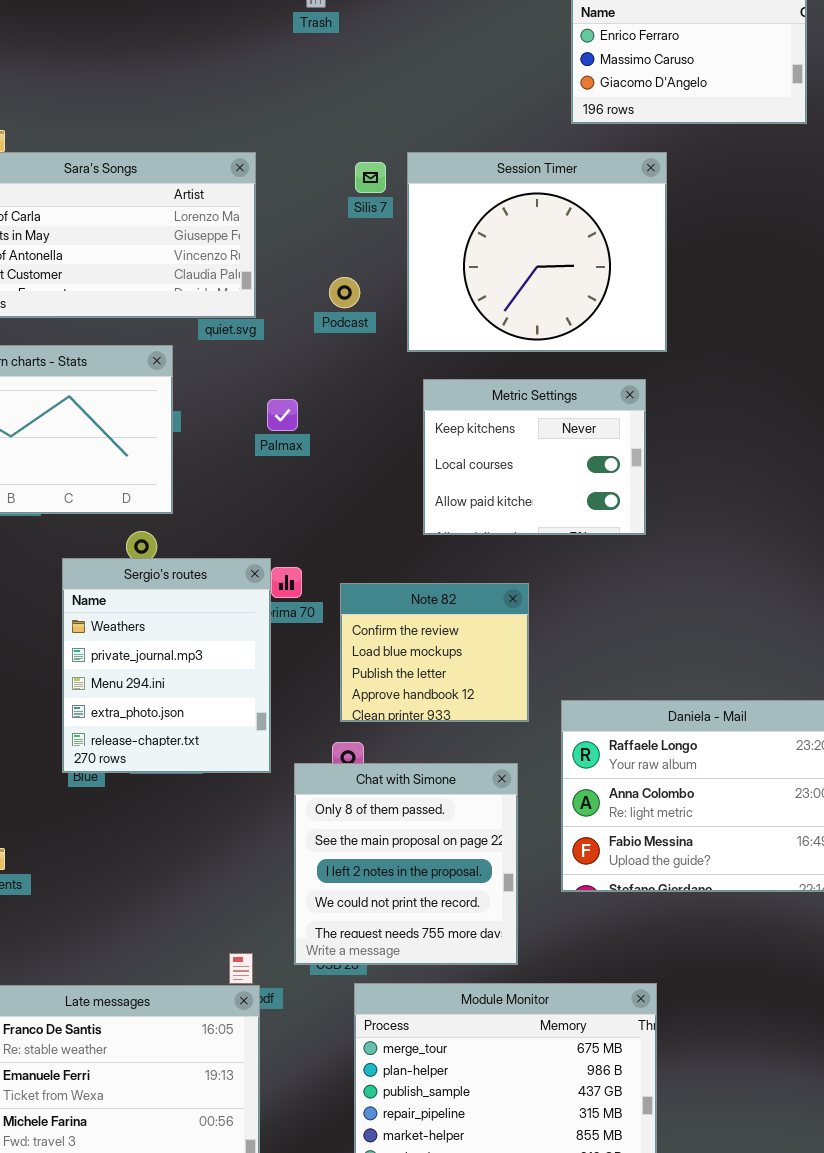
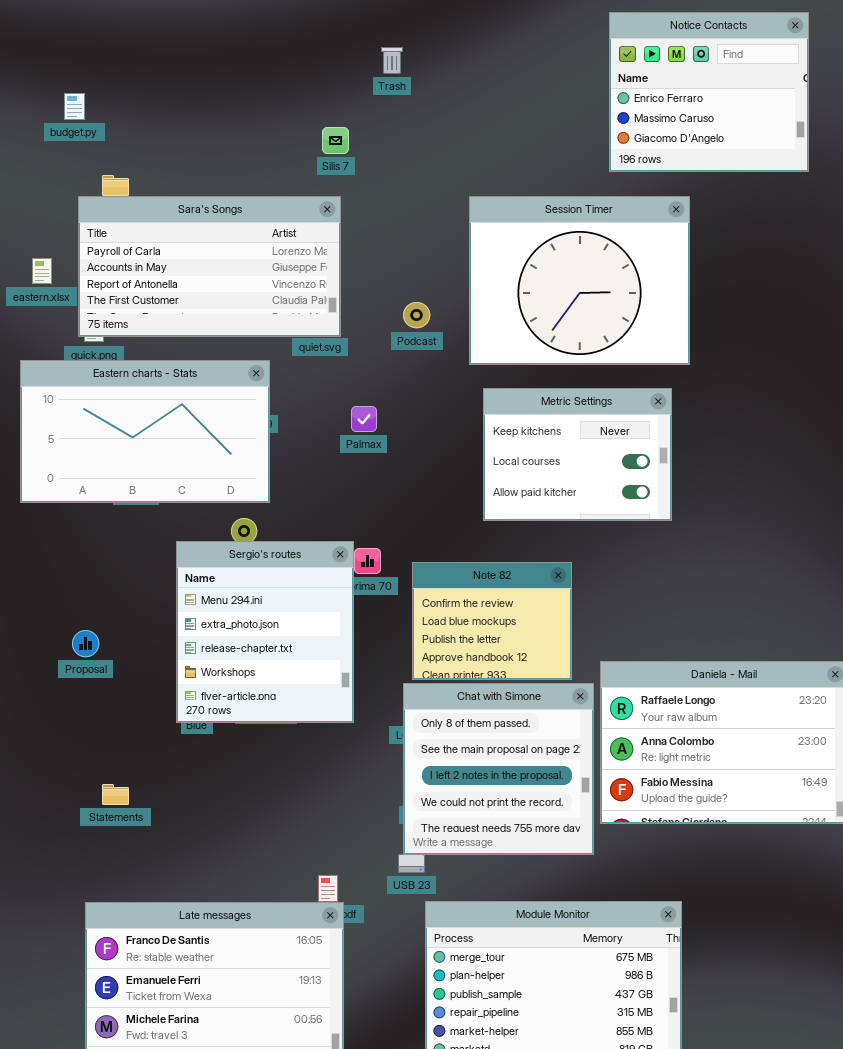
Silis 7: [355,162,386,193] -> [322,127,349,154], moved
Sergio's routes: [62,558,271,773] -> [176,541,354,723], scrolled down 2 rows
Chat with Simone: [294,763,518,965] -> [403,683,594,855], moved

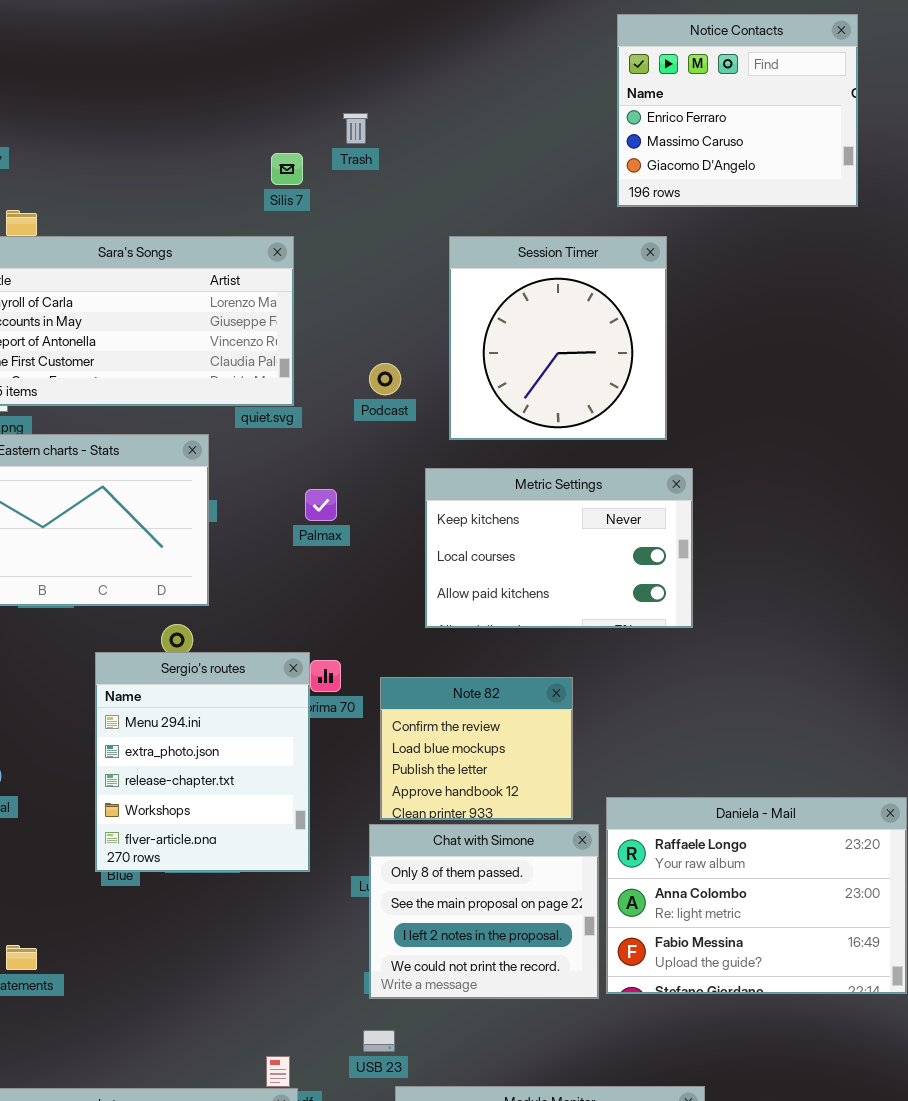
Trash: [381,47,403,74] -> [343,113,368,144], moved
Session Timer: [469,196,690,365] -> [449,236,667,440], resized
Metric Settings: [483,388,672,521] -> [425,468,693,628], resized
Chat with Simone: [403,683,594,855] -> [369,824,599,999], resized

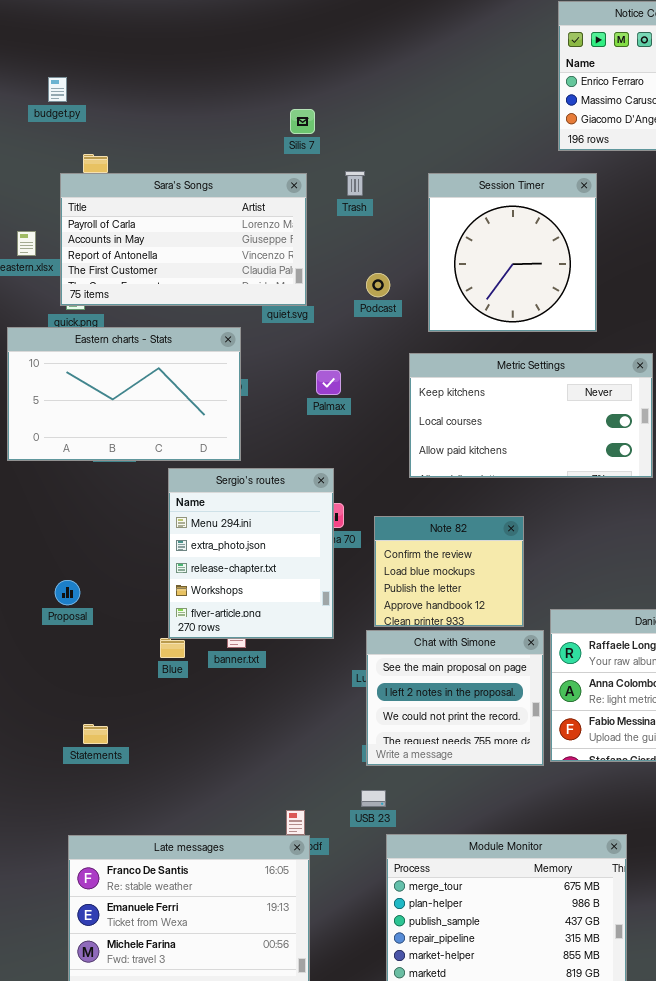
Trash: [343,113,368,144] -> [345,171,365,196], moved
Metric Settings: [425,468,693,628] -> [409,353,653,478], resized
Sergio's routes: [95,652,310,872] -> [168,468,334,639], moved
Chat with Simone: [369,824,599,999] -> [366,630,544,766], scrolled down 1 row

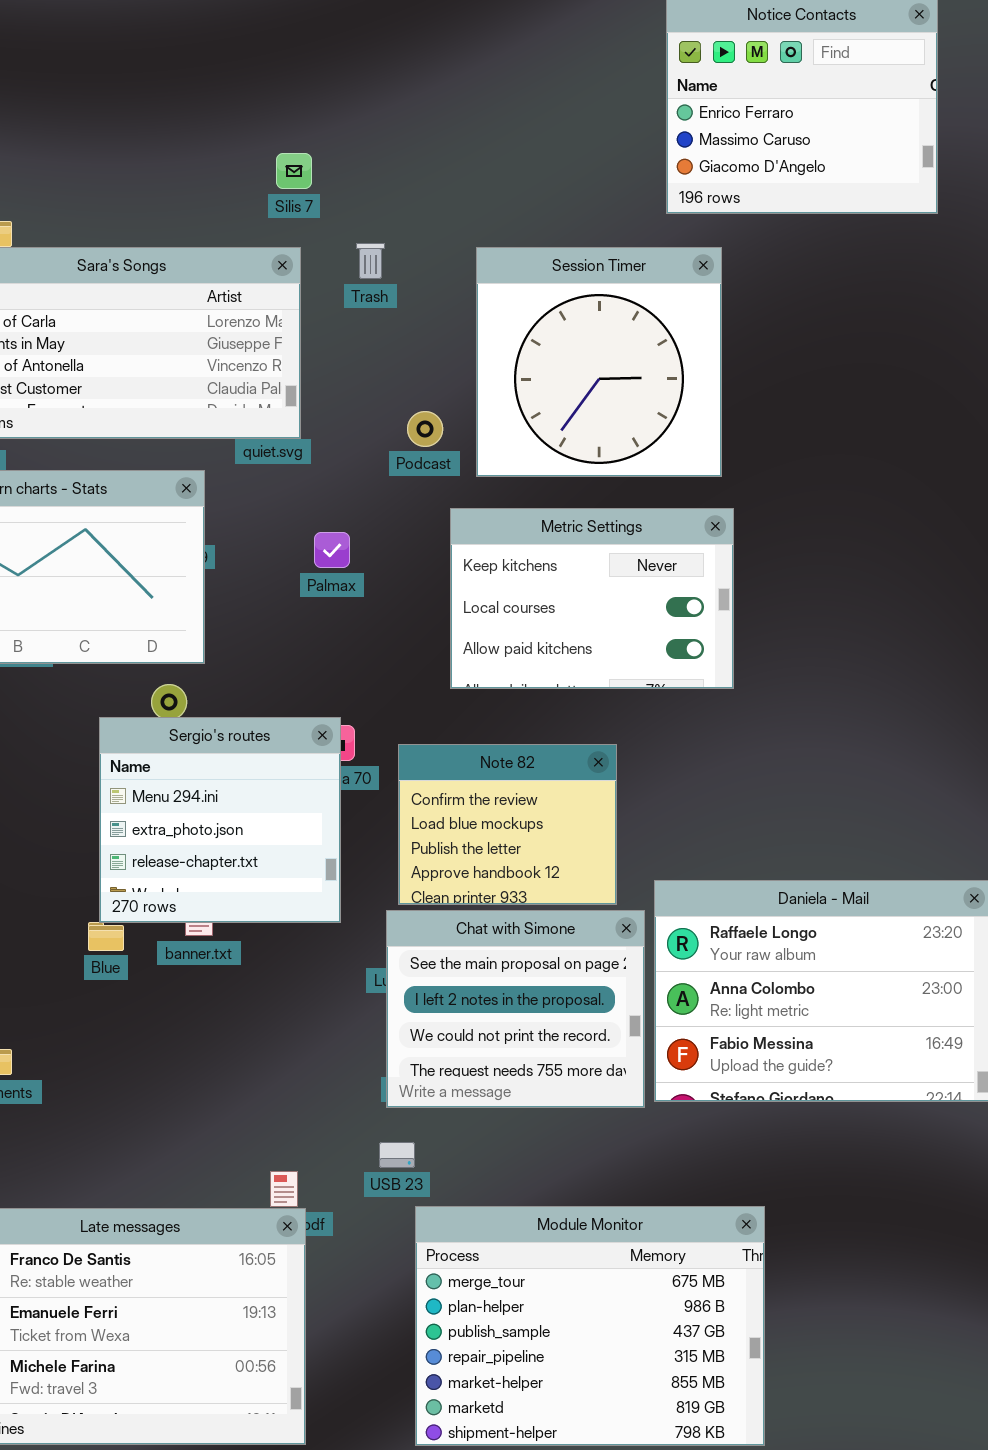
Podcast: [366,273,390,297] -> [407,411,443,447], moved
Metric Settings: [409,353,653,478] -> [450,508,734,689], resized
Sergio's routes: [168,468,334,639] -> [99,717,341,923], resized

